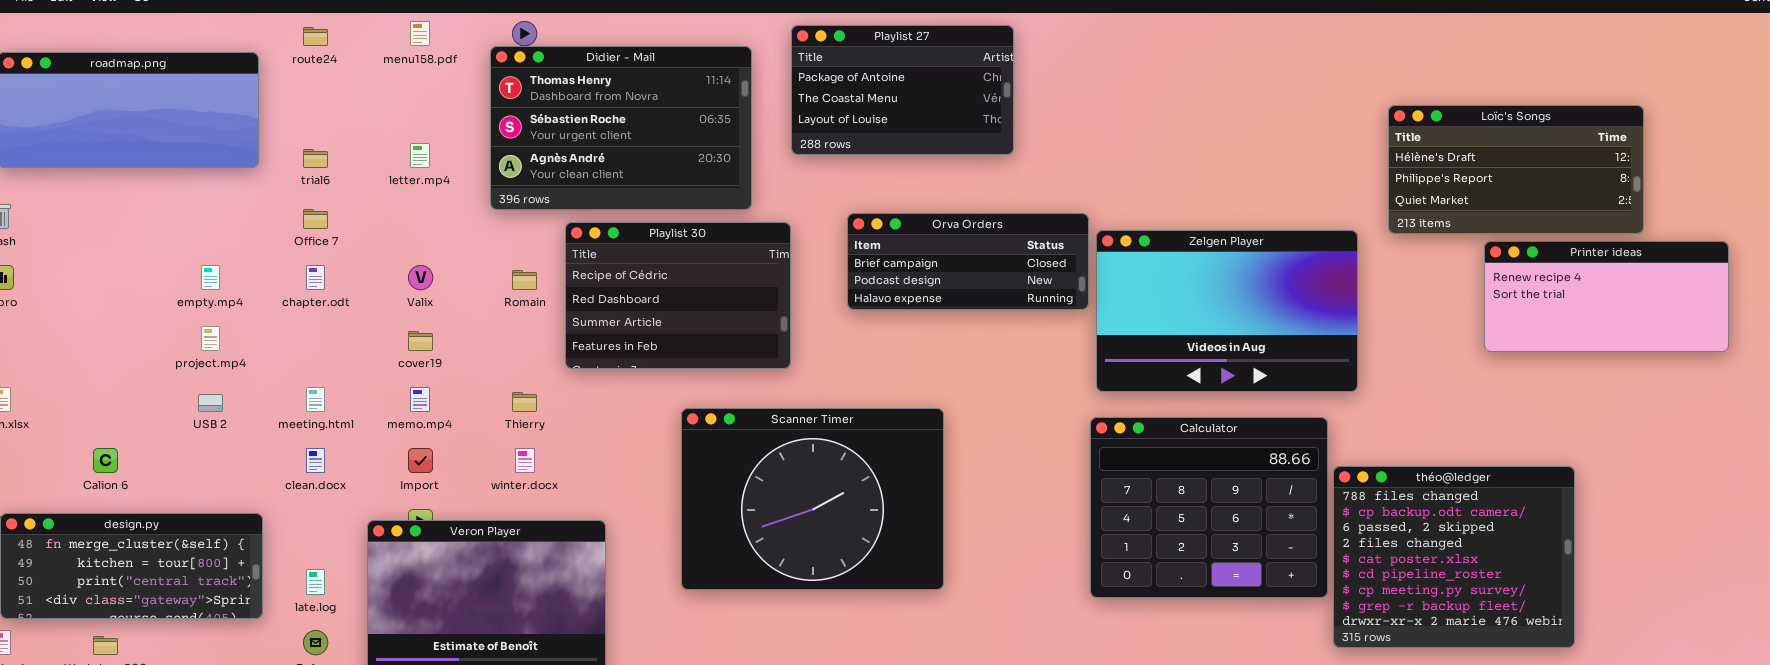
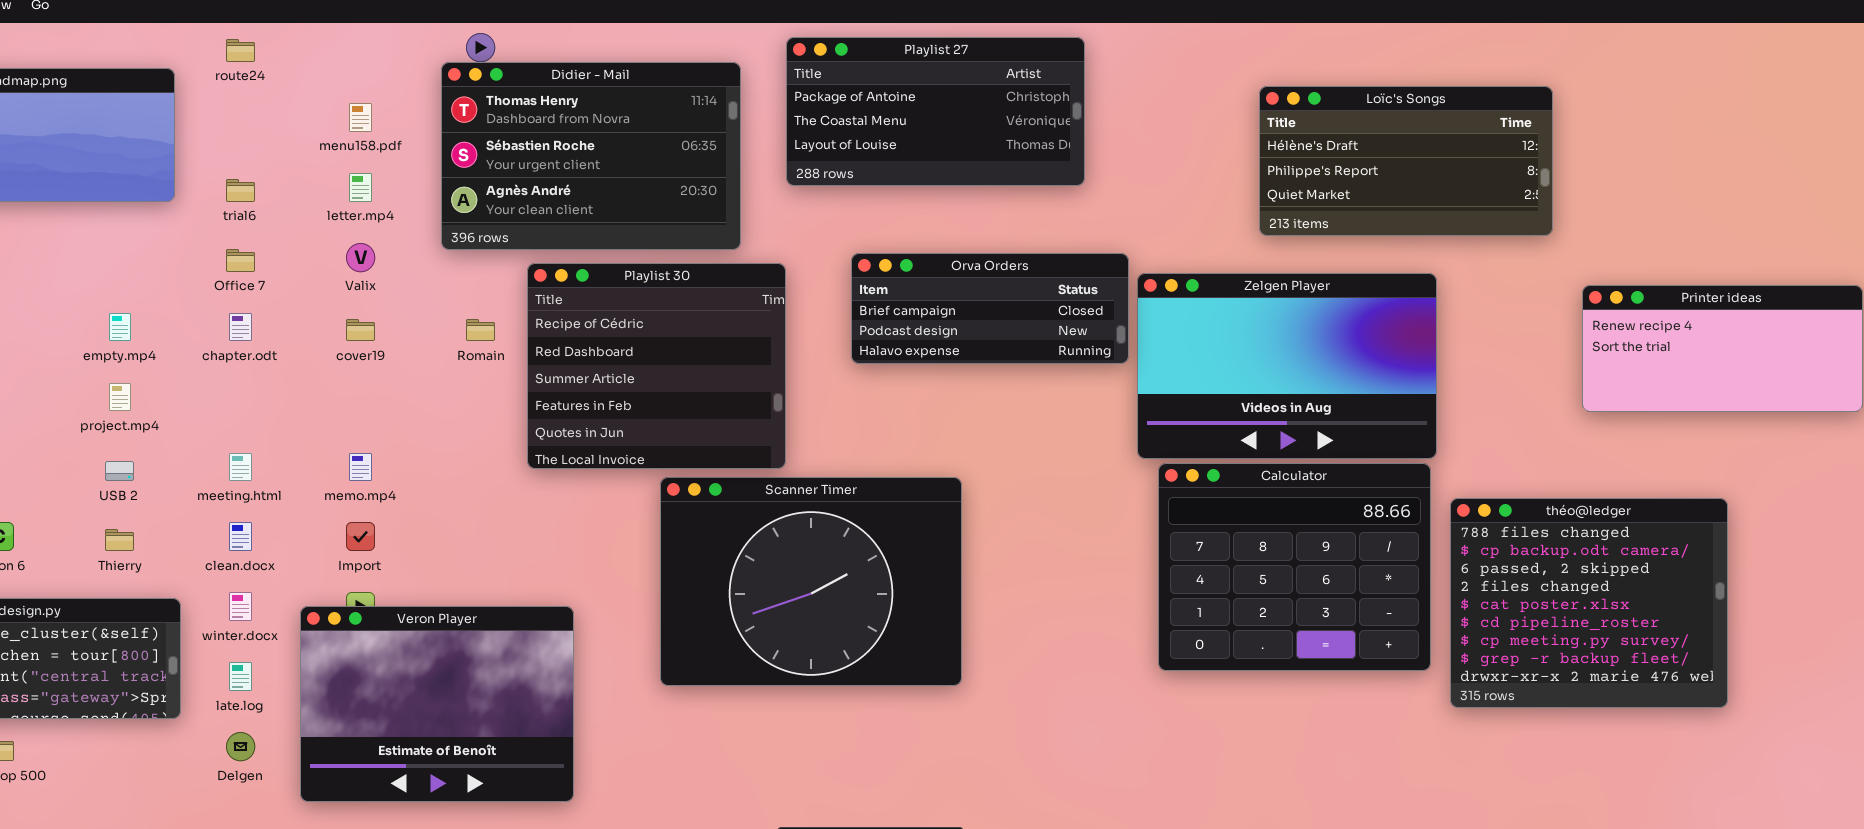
menu158.pdf: [410,21,430,46] -> [349,103,372,132], moved
Playlist 27: [791,25,1014,155] -> [786,37,1085,186], resized
Loïc's Songs: [1388,105,1644,234] -> [1259,86,1553,236], moved
Playlist 30: [565,222,791,369] -> [527,263,786,469], resized
Valix: [408,265,433,290] -> [346,243,375,272], moved
cover19: [408,331,433,351] -> [346,319,375,341], moved
Thierry: [512,392,537,412] -> [105,529,134,551], moved
Calculator: [1090,417,1328,598] -> [1158,463,1431,671], moved
winter.docx: [515,448,535,473] -> [229,592,252,621], moved
théo@ledger: [1333,466,1575,648] -> [1450,498,1728,708], moved

